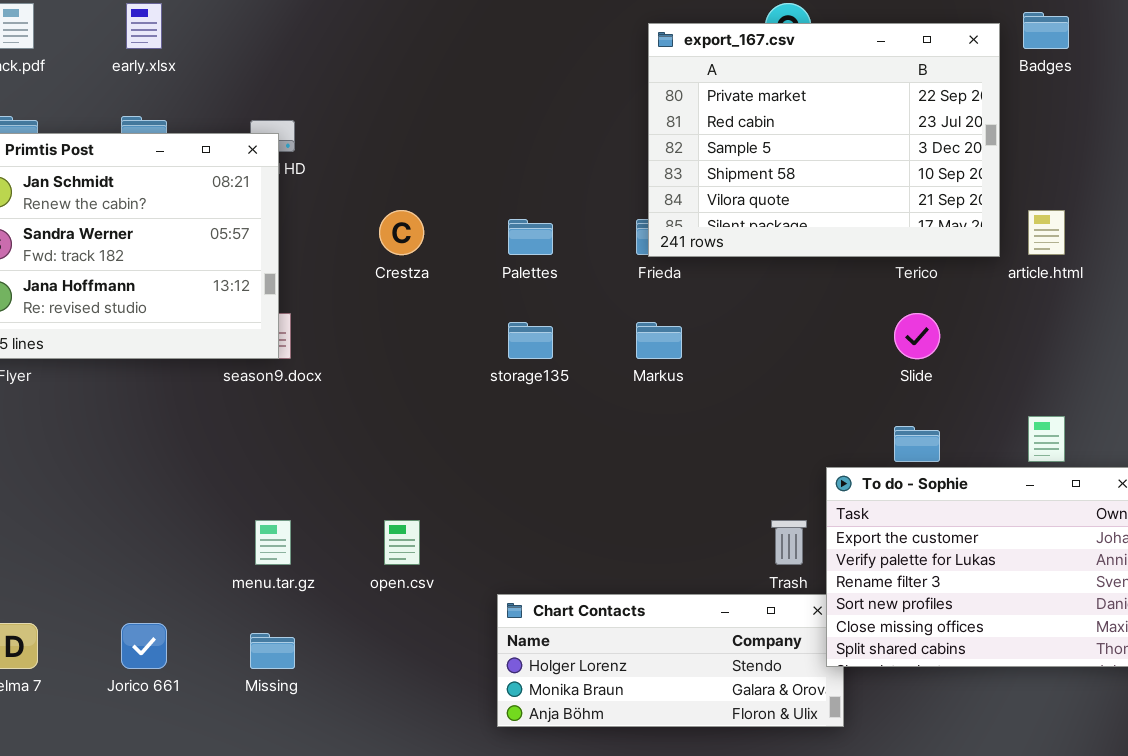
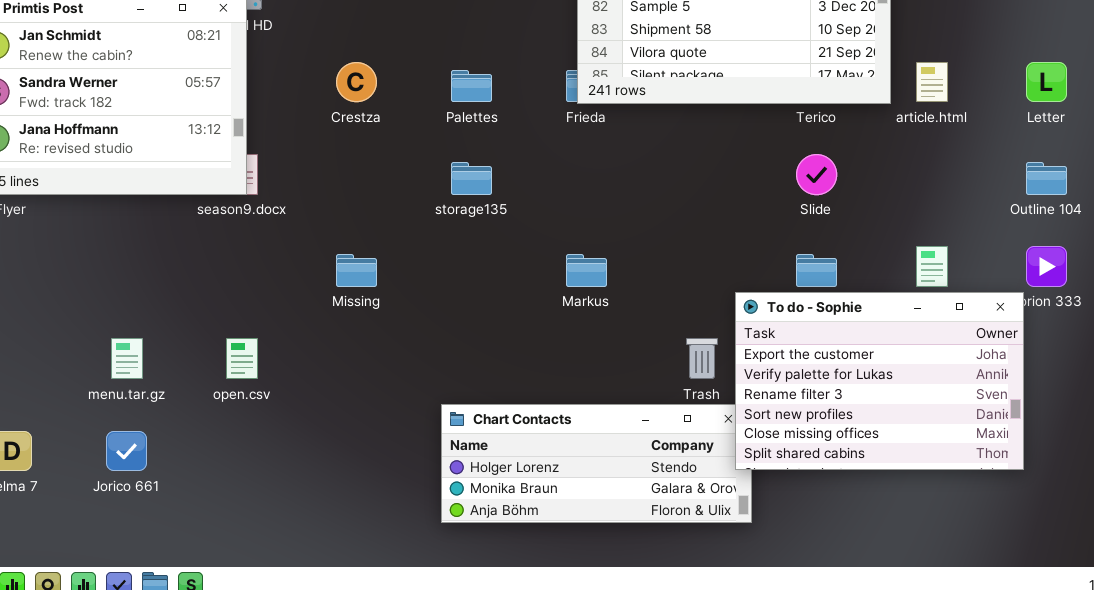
Markus: [636,322,682,359] -> [566,254,607,287], moved
menu.tar.gz: [255,520,291,565] -> [111,338,143,379], moved
open.csv: [384,520,420,565] -> [226,338,258,379], moved
Missing: [250,633,295,669] -> [336,254,377,287], moved

